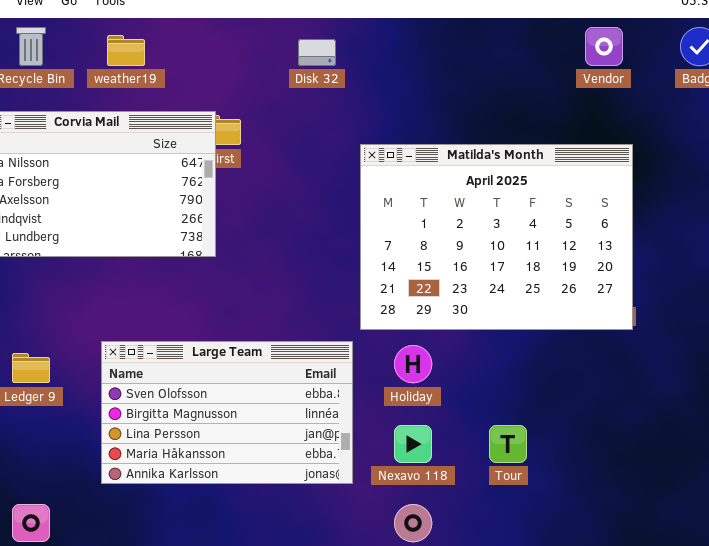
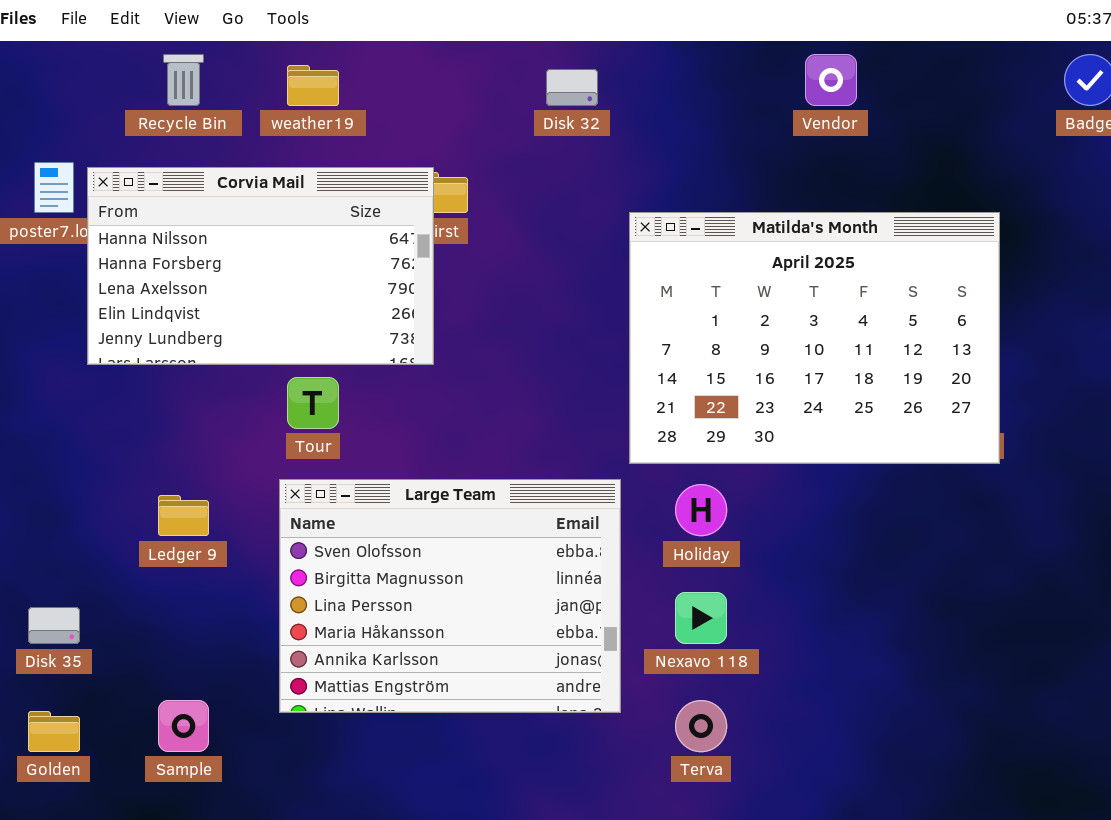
Vendor: [585,27,623,66] -> [805,54,857,106], moved
Large Team: [101,341,353,484] -> [279,479,621,713], resized
Tour: [489,425,527,463] -> [287,377,339,429], moved

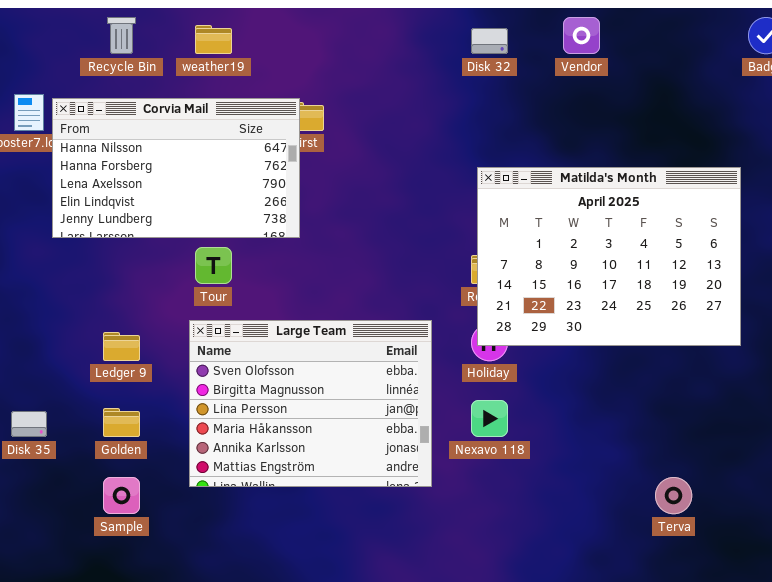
Disk 32: [546,69,598,106] -> [471,28,508,54], moved
Matilda's Month: [629,212,1000,464] -> [477,167,741,346], moved
Terva: [675,700,727,752] -> [655,477,692,514], moved
Golden: [28,711,80,752] -> [103,408,140,437], moved

